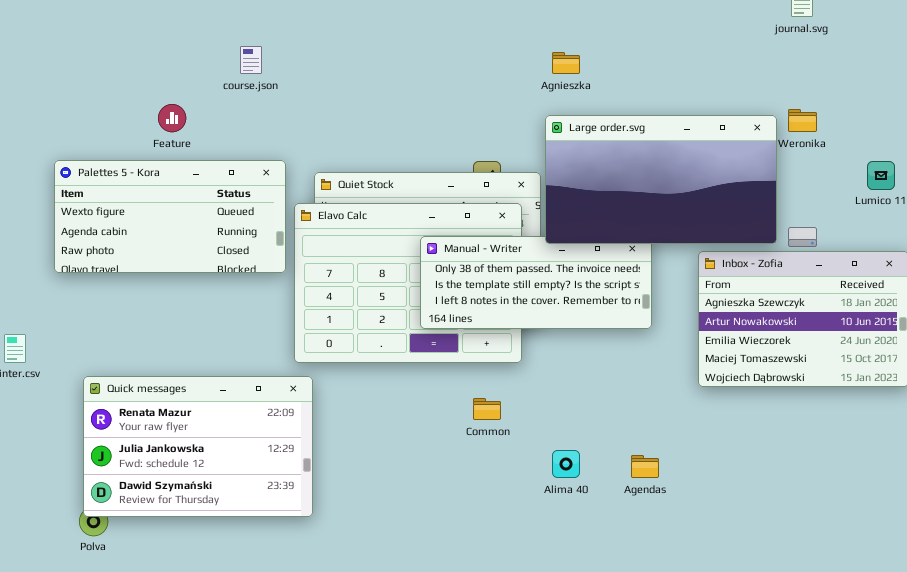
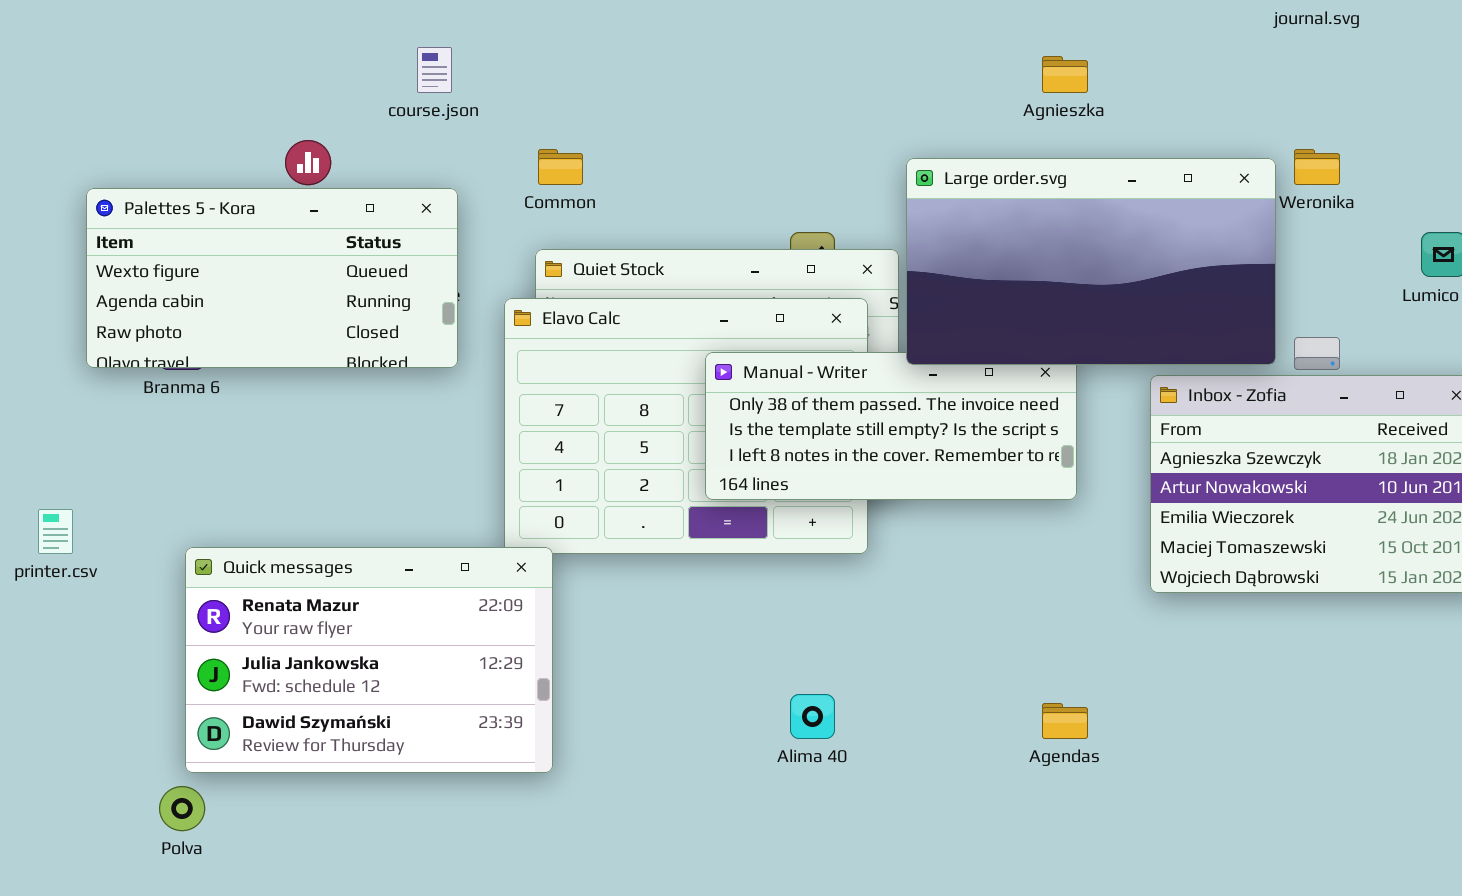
Agnieszka: [552,52,580,74] -> [1042,56,1088,93], moved
Palettes 5 - Kora: [54,160,286,273] -> [86,188,458,368], moved
Quick messages: [83,376,313,517] -> [185,547,553,773], moved
Common: [473,398,501,420] -> [538,149,583,185], moved
Alima 40: [552,450,580,478] -> [790,694,835,739], moved

